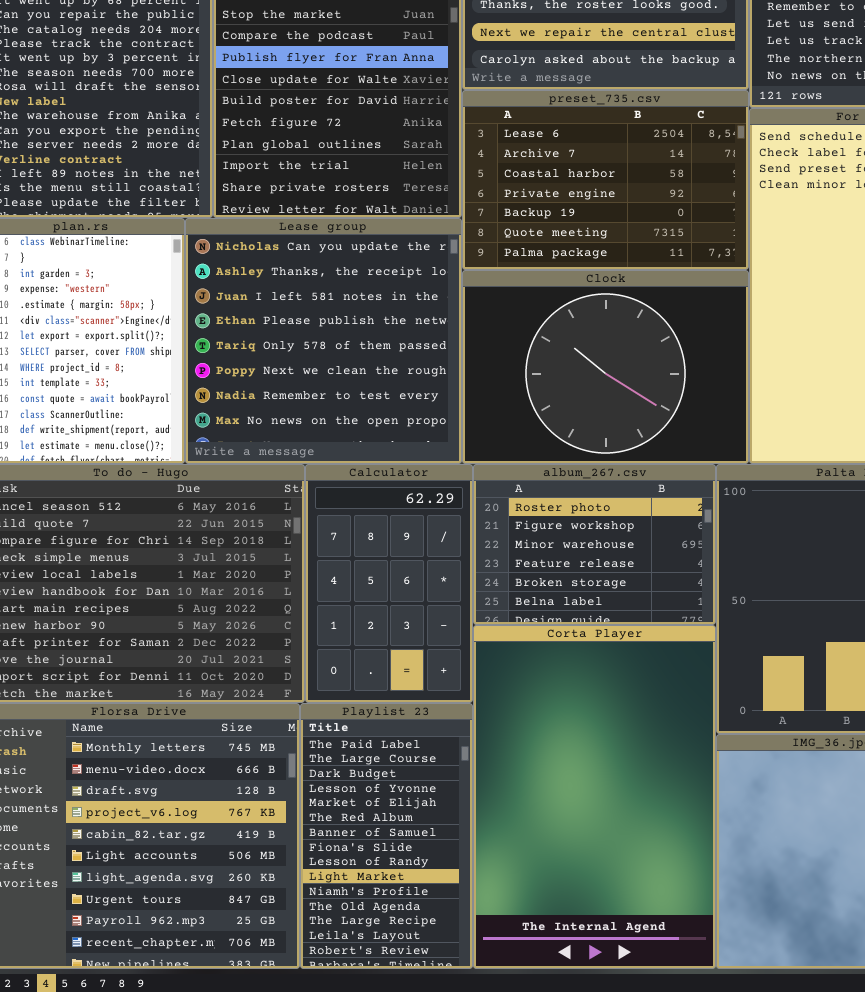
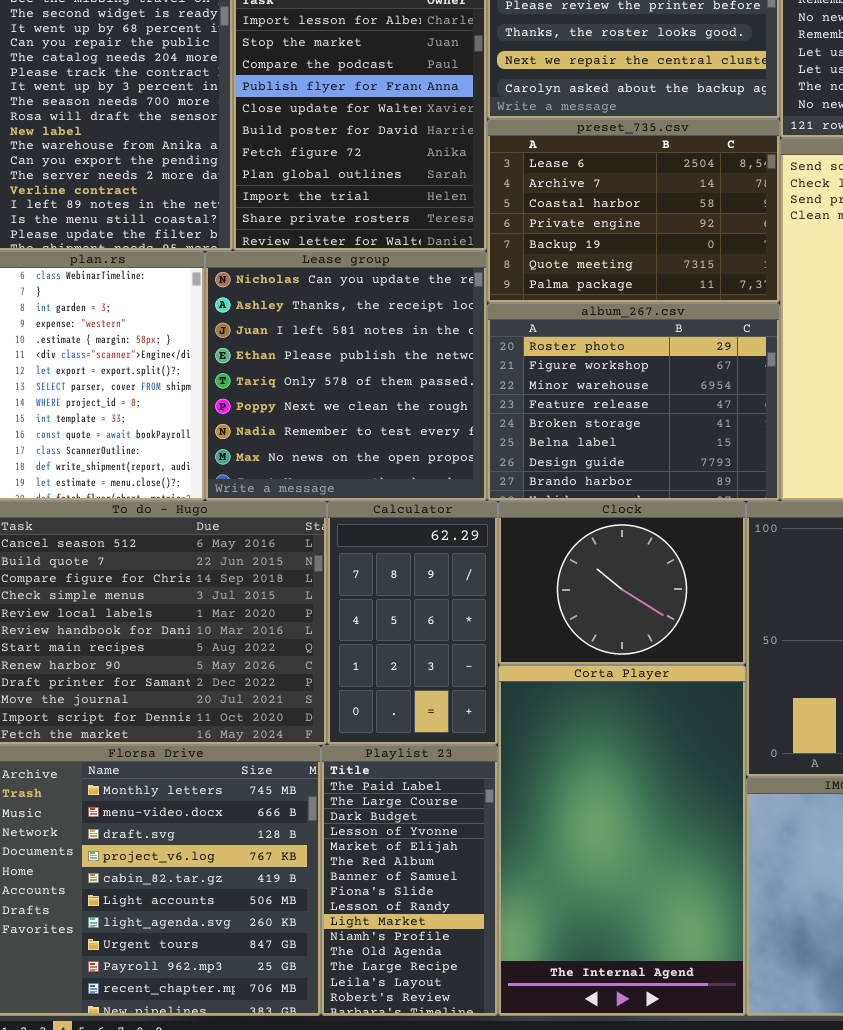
Clock: [462,270,749,464] -> [498,501,746,665], moved, resized
album_267.csv: [473,464,716,625] -> [487,303,780,501], moved, resized

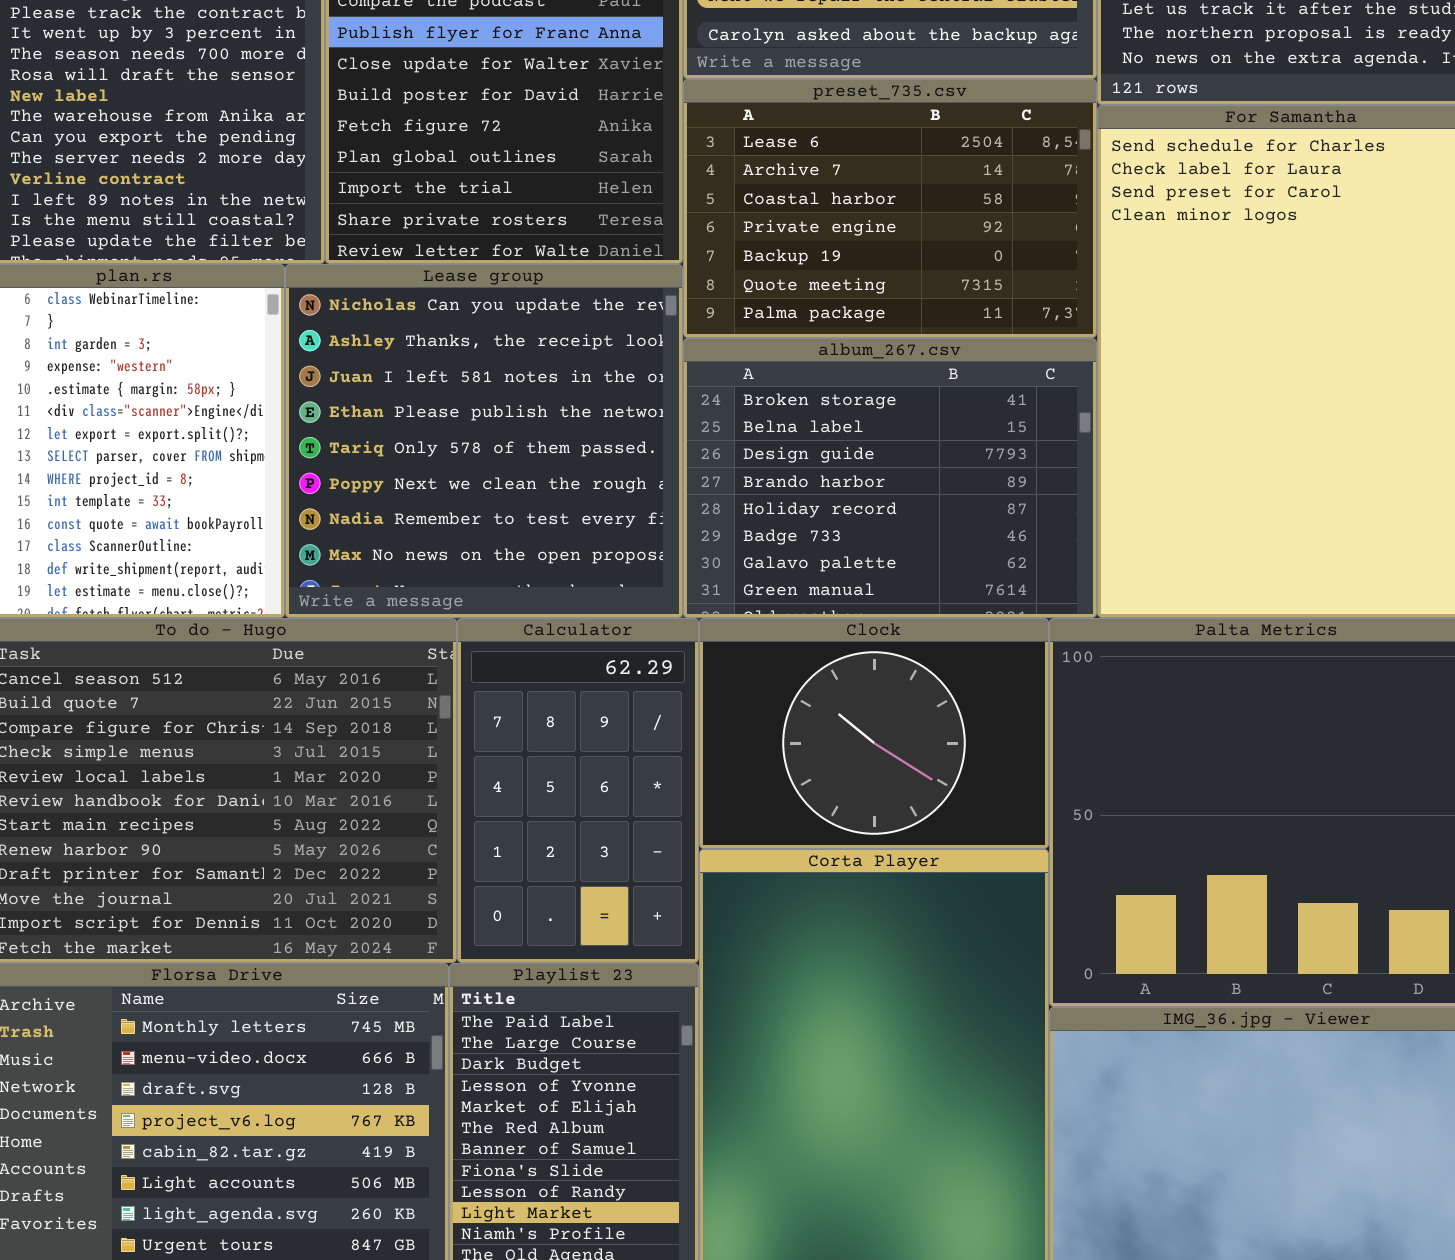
album_267.csv: [487,303,780,501] -> [683,338,1097,618], scrolled down 4 rows

